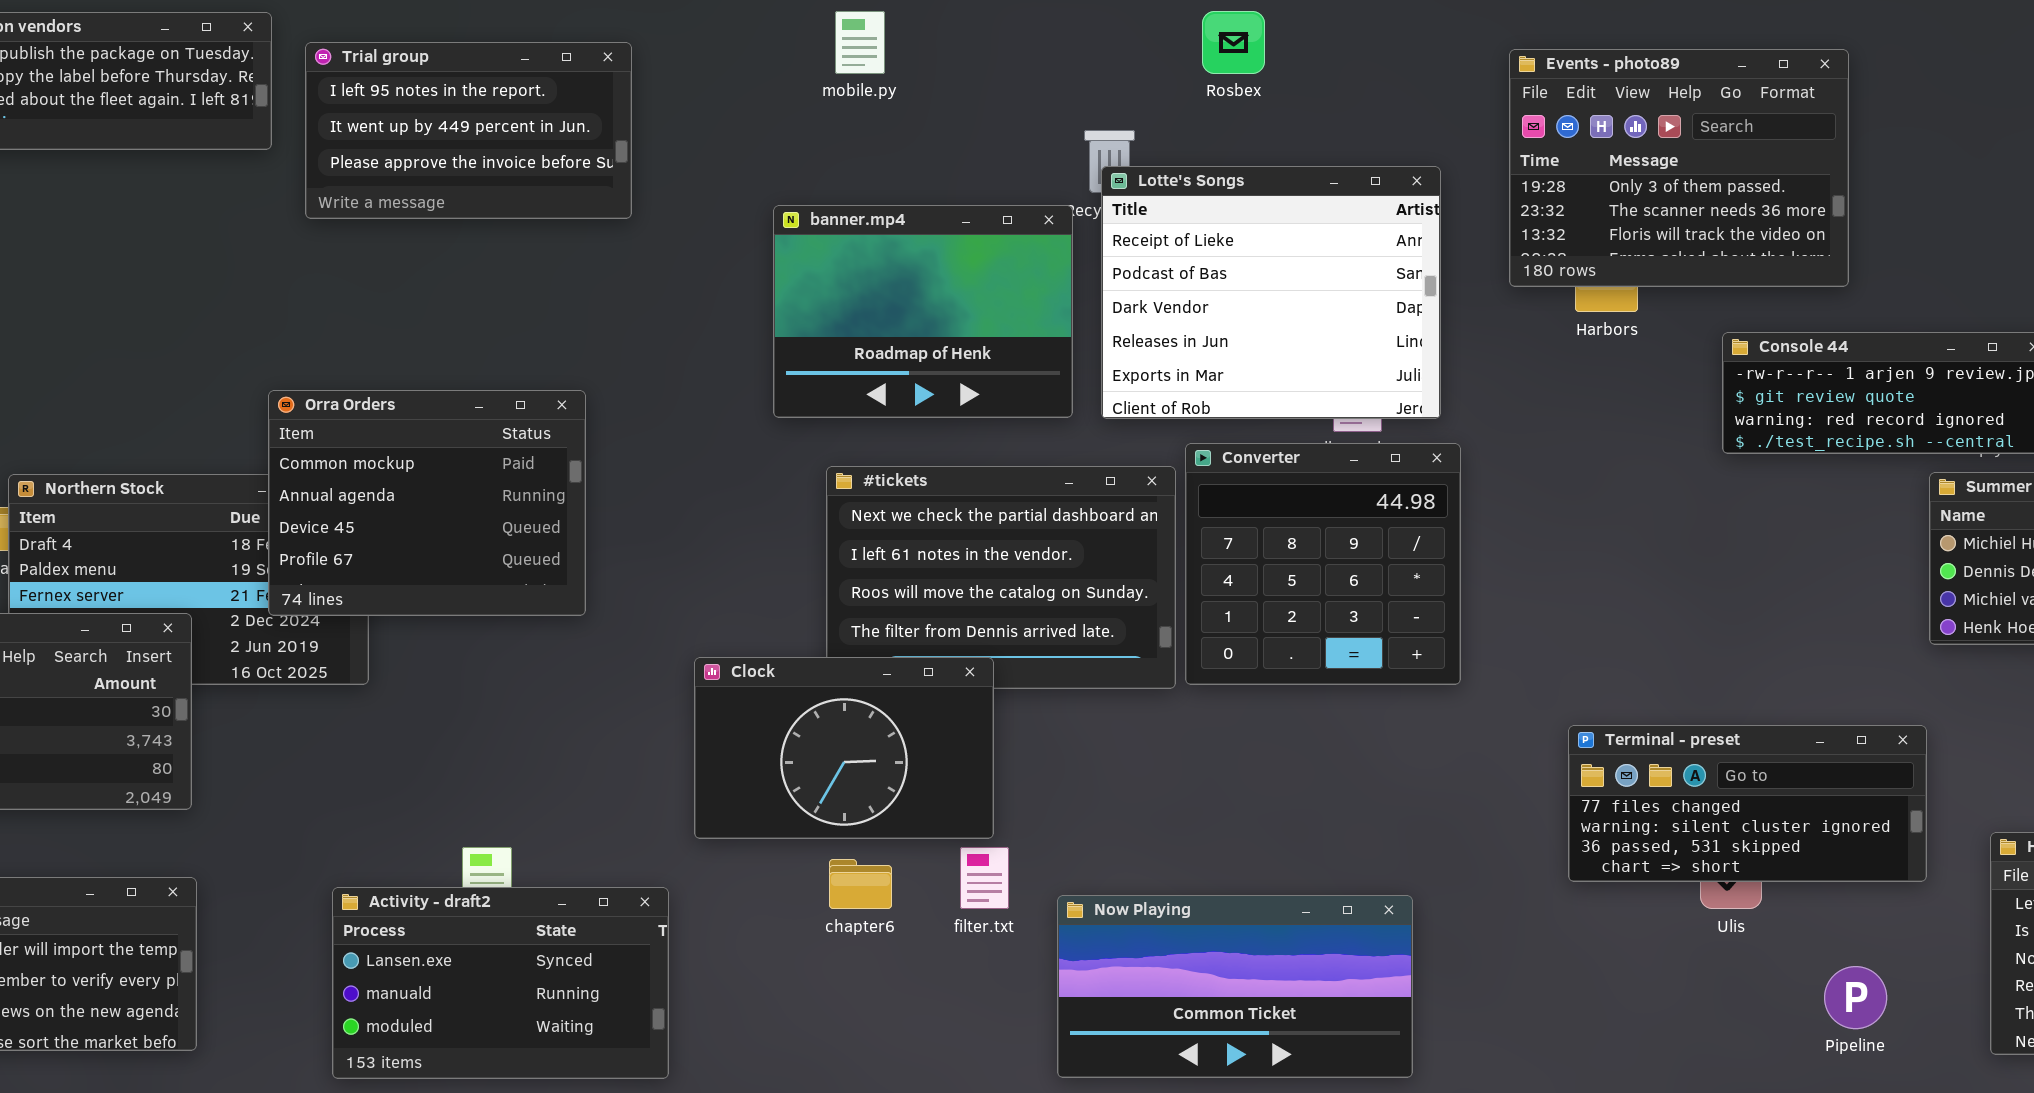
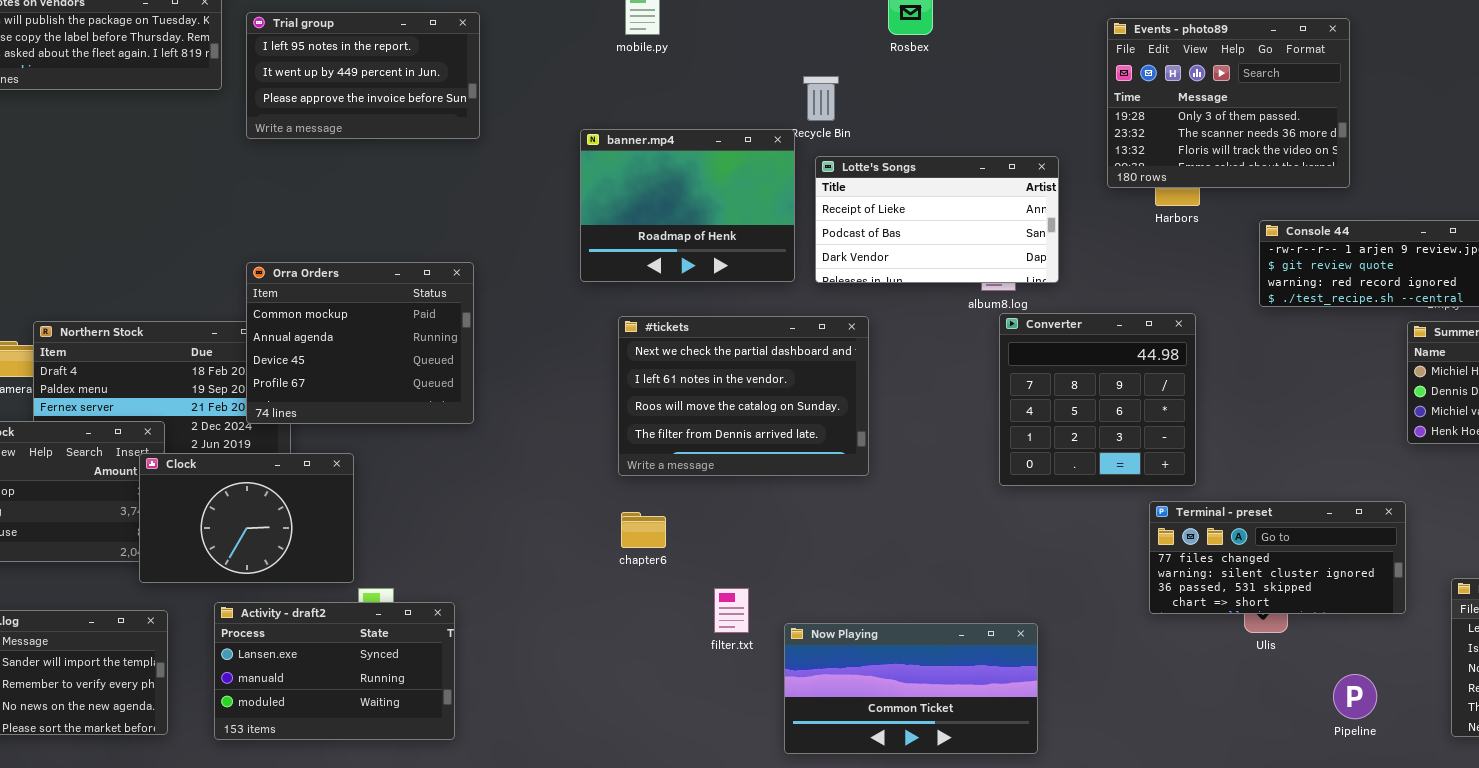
Lotte's Songs: [1101,166,1441,419] -> [815,156,1059,283], resized
Orra Orders: [268,390,586,616] -> [246,262,474,424], moved
Converter: [1185,443,1461,685] -> [999,313,1196,486], moved
Clock: [694,657,994,839] -> [139,453,354,583], moved
chapter6: [829,859,892,909] -> [621,512,666,548], moved
Activity - draft2: [332,887,669,1079] -> [214,602,455,740], moved

